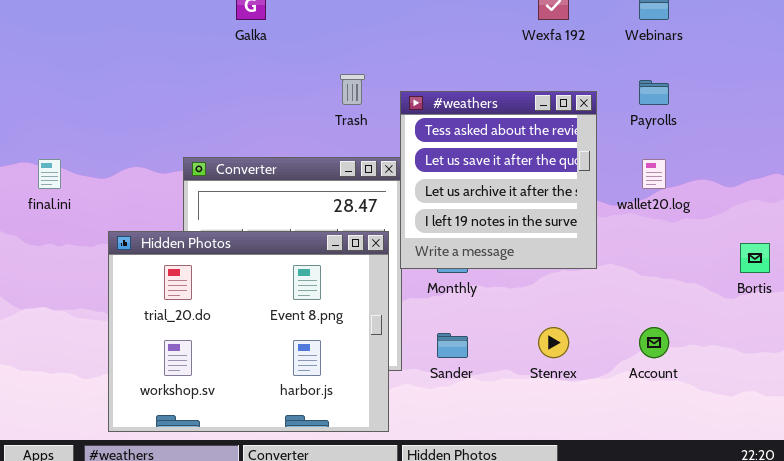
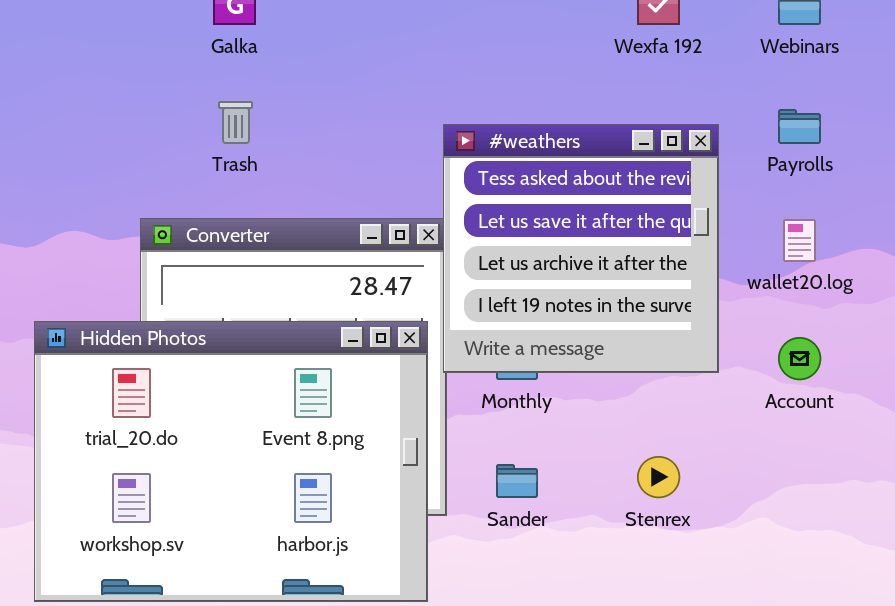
Trash: [340,74,365,105] -> [218,101,253,144], moved
Account: [639,327,669,358] -> [778,337,821,380], moved

